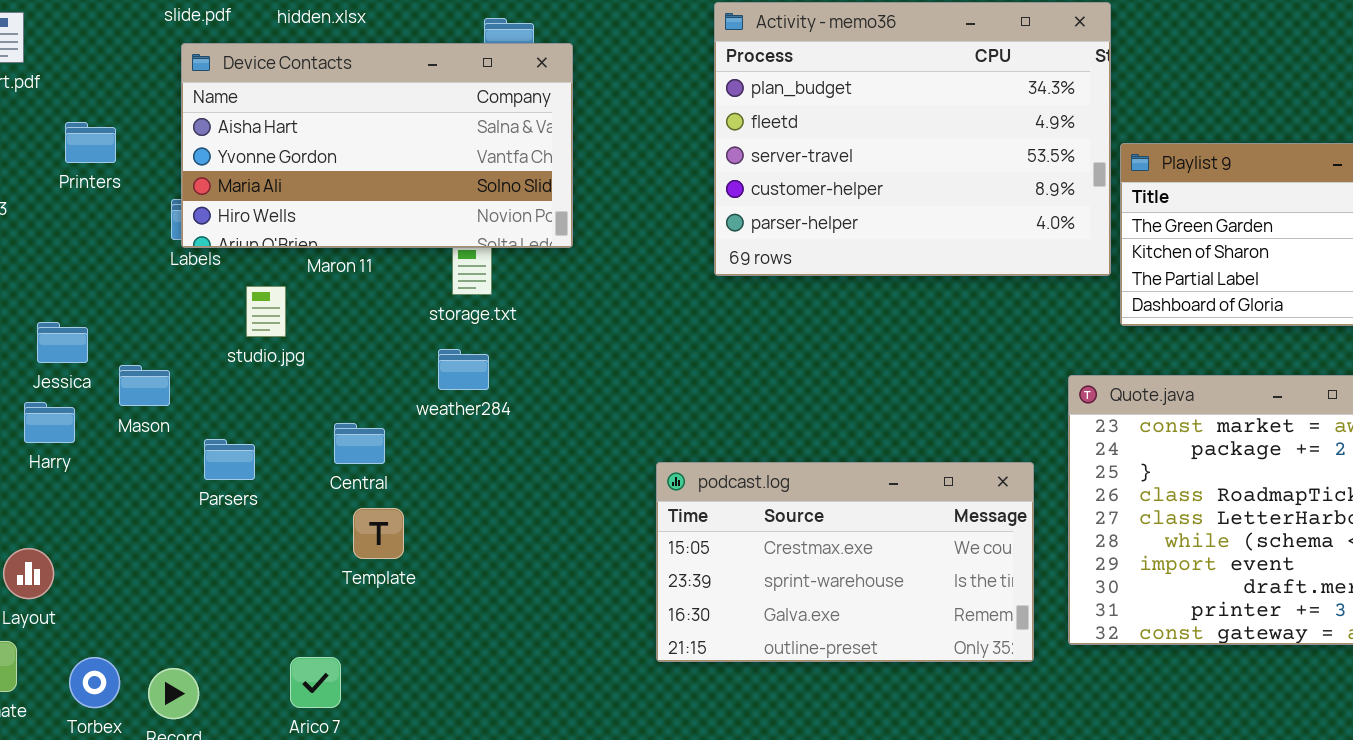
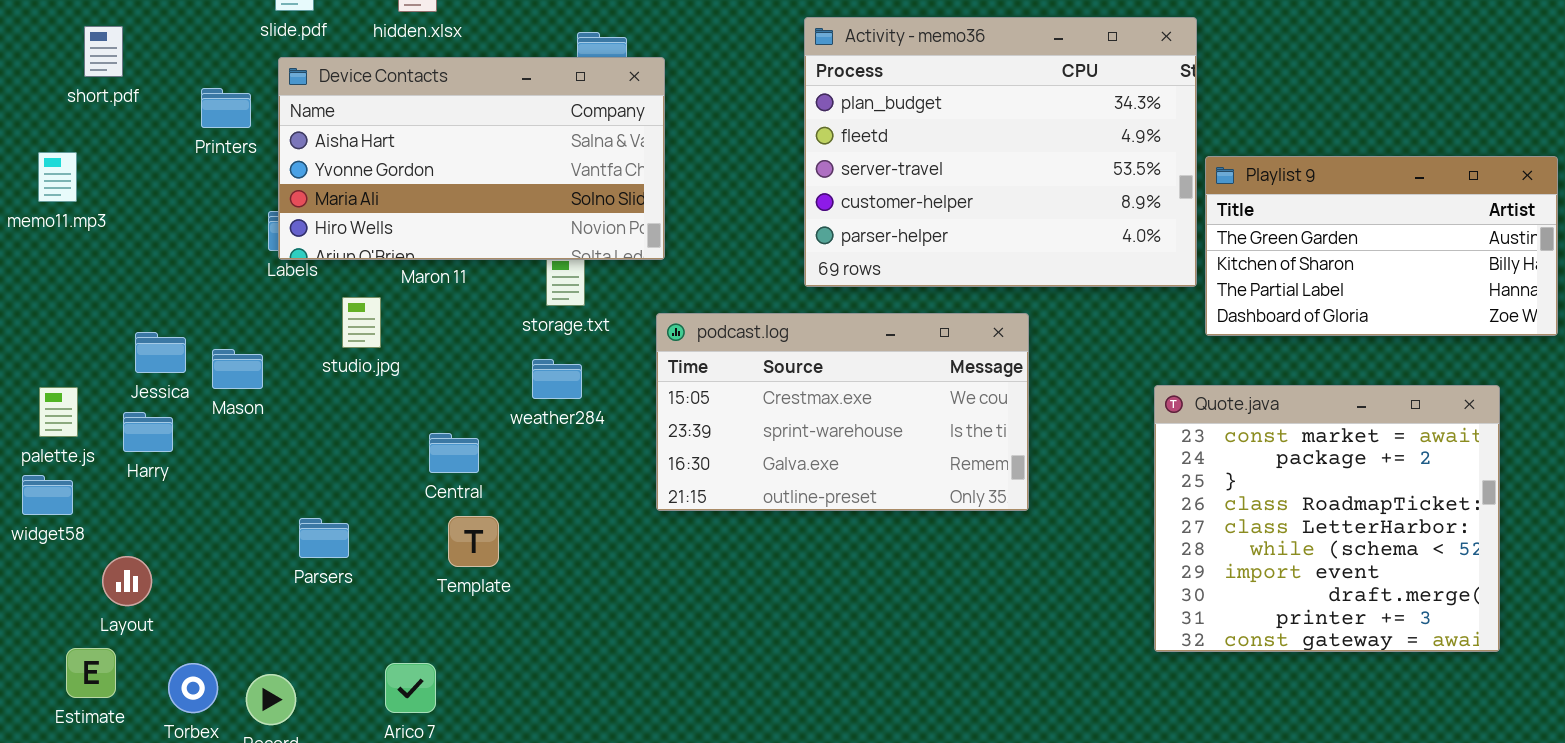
Printers: [65,122,116,163] -> [201,88,251,128], moved
Mason: [119,365,170,406] -> [212,349,263,389], moved
Parsers: [204,439,255,480] -> [299,518,349,558], moved
podcast.log: [656,462,1034,662] -> [656,313,1029,511], moved

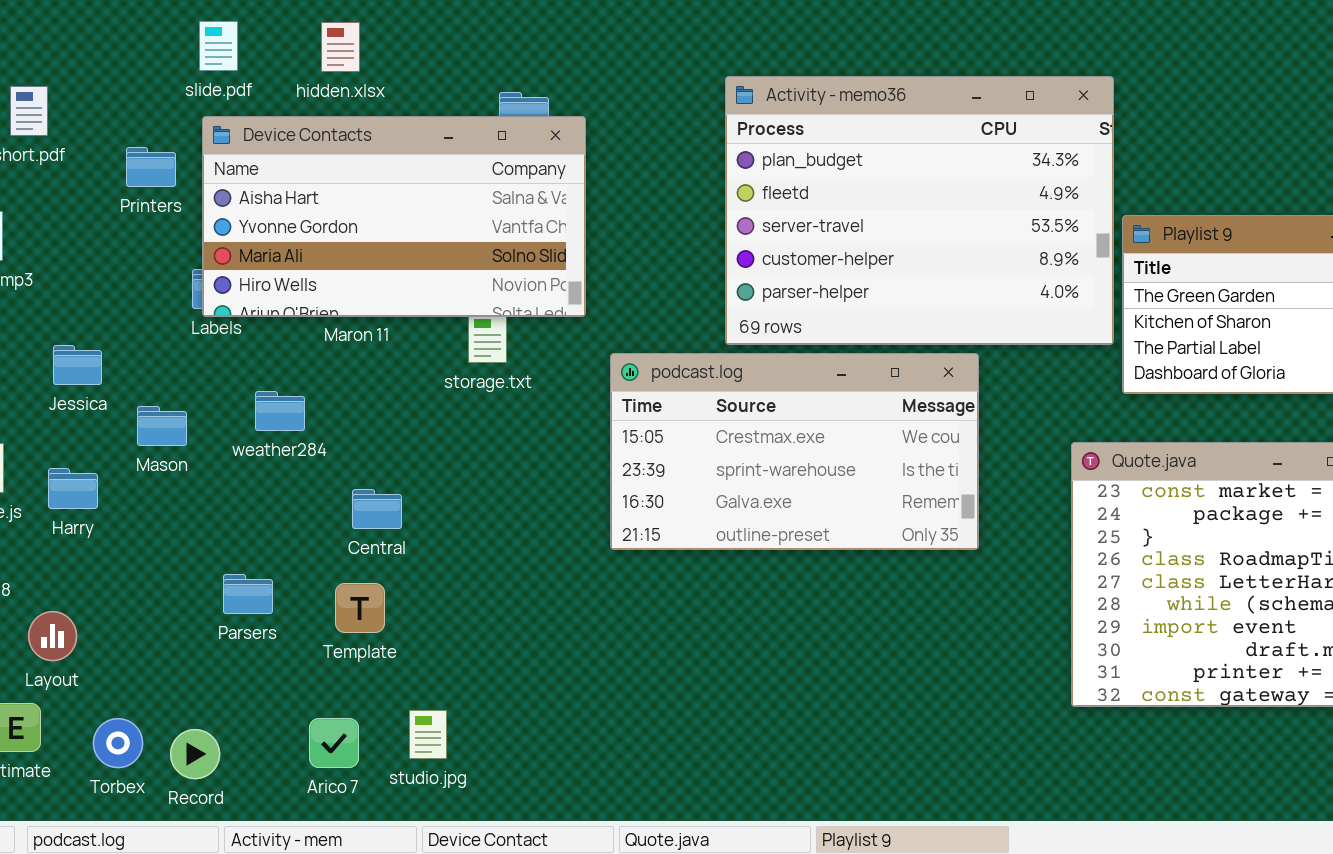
studio.jpg: [342,297,381,348] -> [409,710,447,759], moved
podcast.log: [656,313,1029,511] -> [610,353,979,550], moved
Jessica: [135,332,186,373] -> [53,345,102,385], moved
weather284: [532,359,582,399] -> [255,391,305,431], moved
Template: [448,516,499,567] -> [335,583,385,633], moved

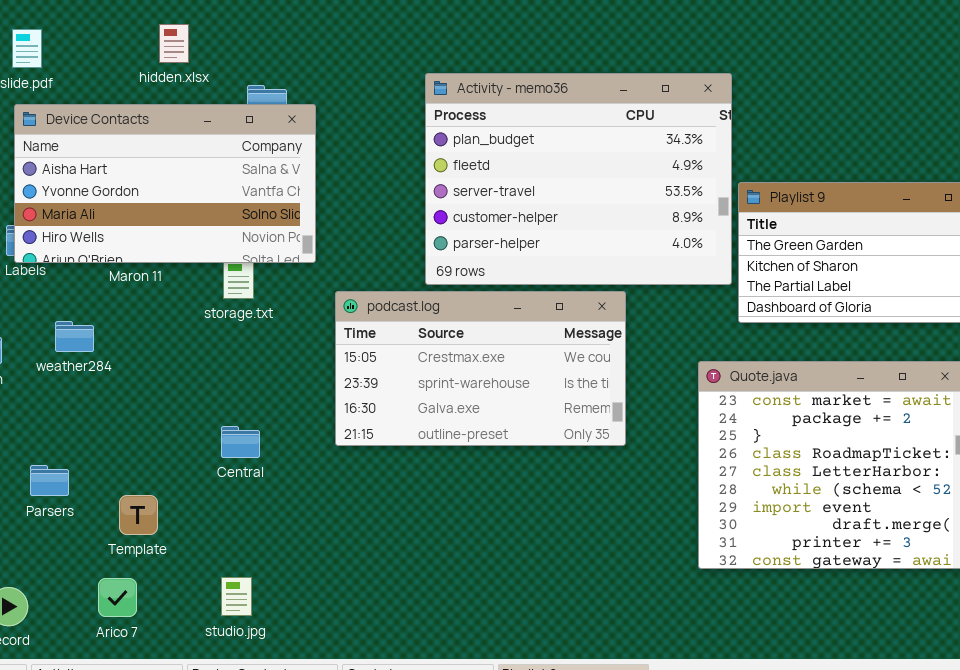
hidden.xlsx: [321,22,360,72] -> [159,24,189,63], moved
Central: [352,489,402,529] -> [221,426,260,458], moved
Template: [335,583,385,633] -> [119,495,158,535], moved
studio.jpg: [409,710,447,759] -> [221,577,252,616], moved

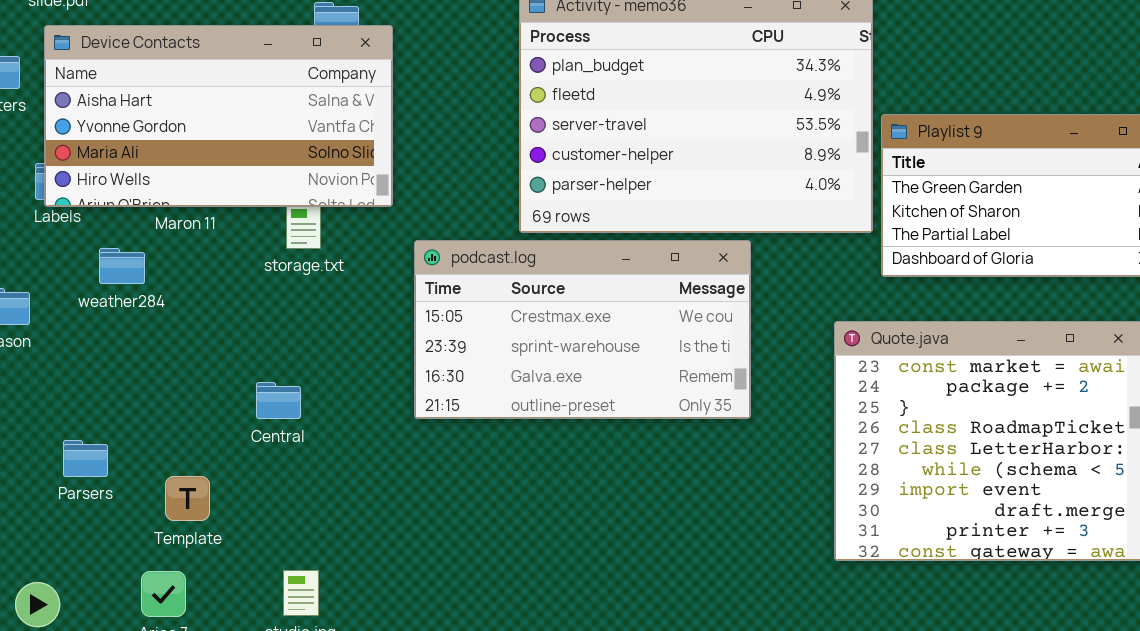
weather284: [55,321,94,352] -> [99,248,145,284], moved
Central: [221,426,260,458] -> [256,382,301,419], moved

